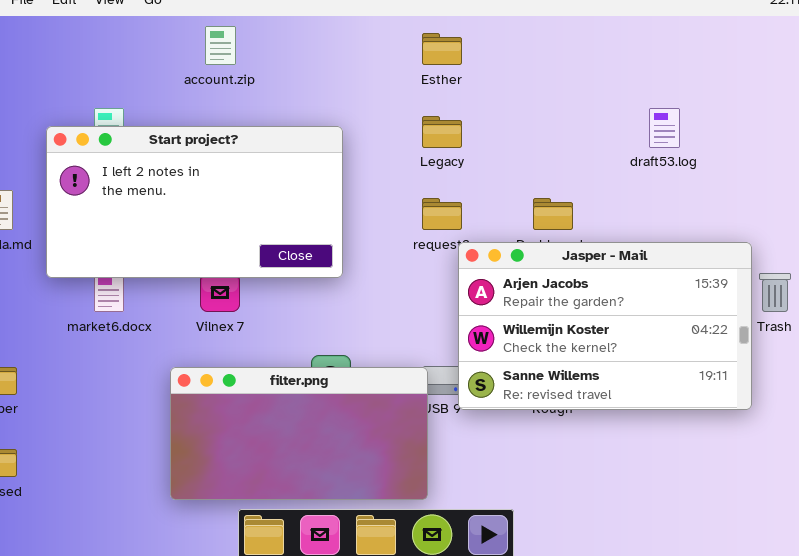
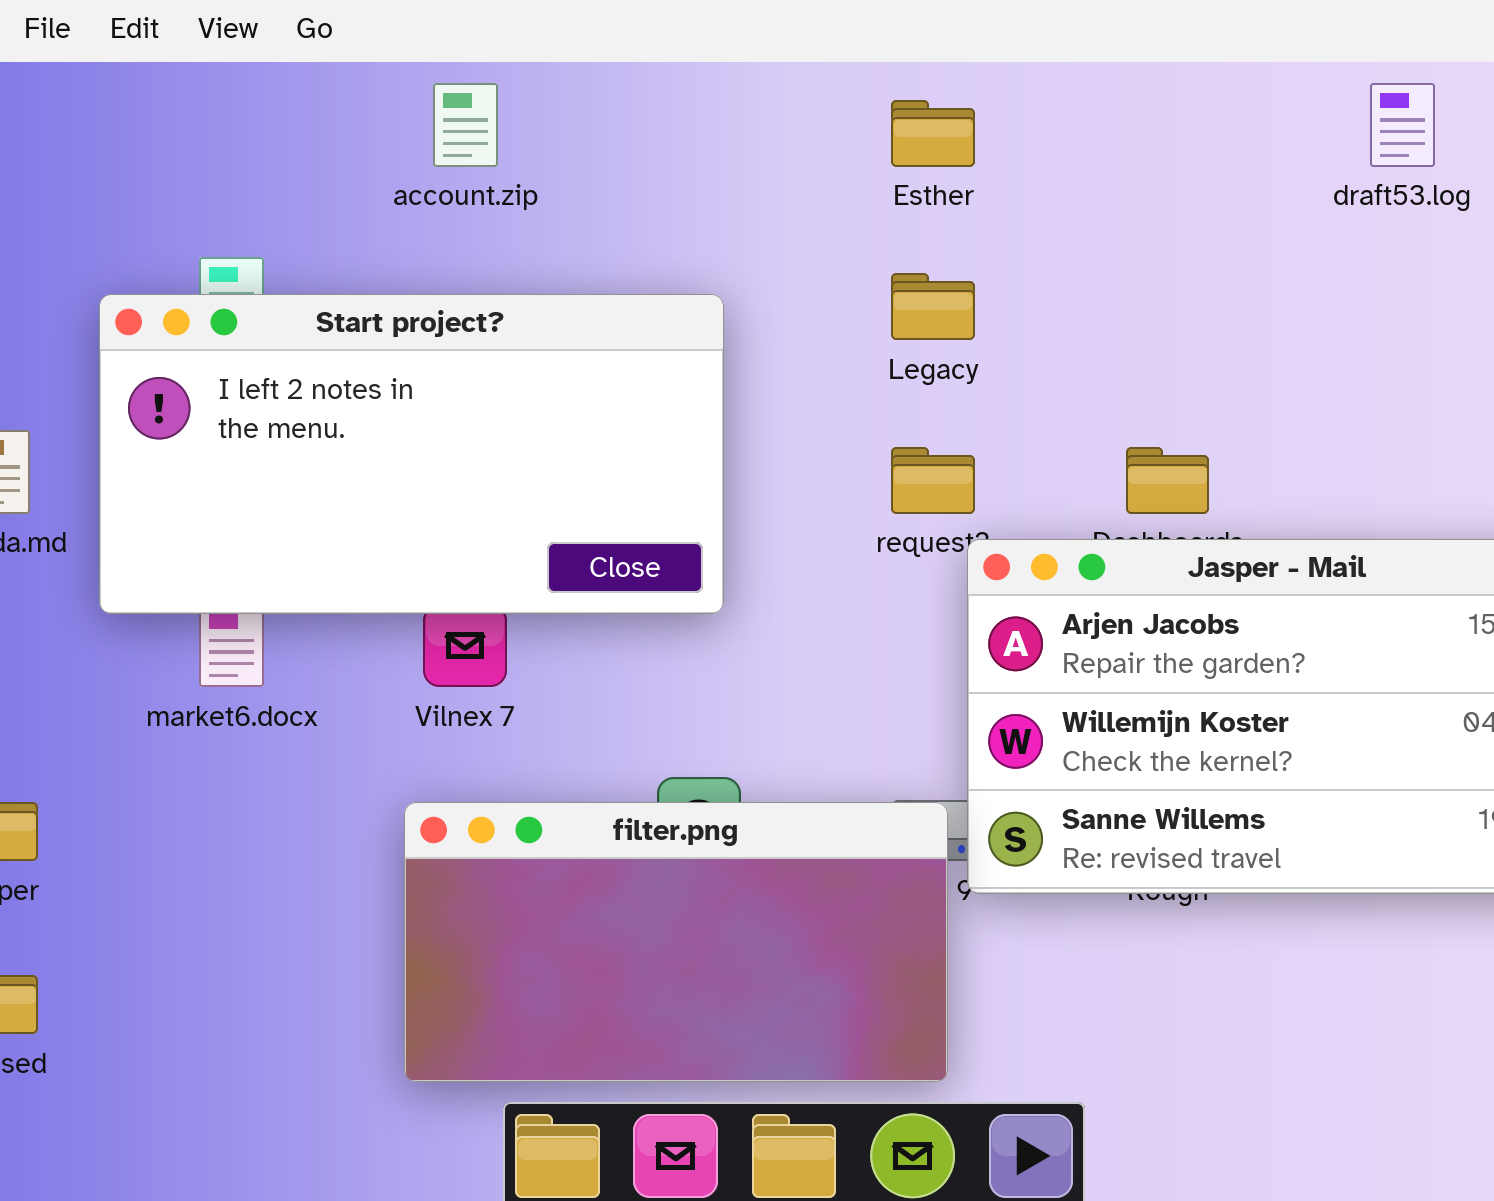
draft53.log: [649,108,680,148] -> [1370,83,1435,167], moved
filter.png: [170,367,428,500] -> [404,802,948,1082], moved

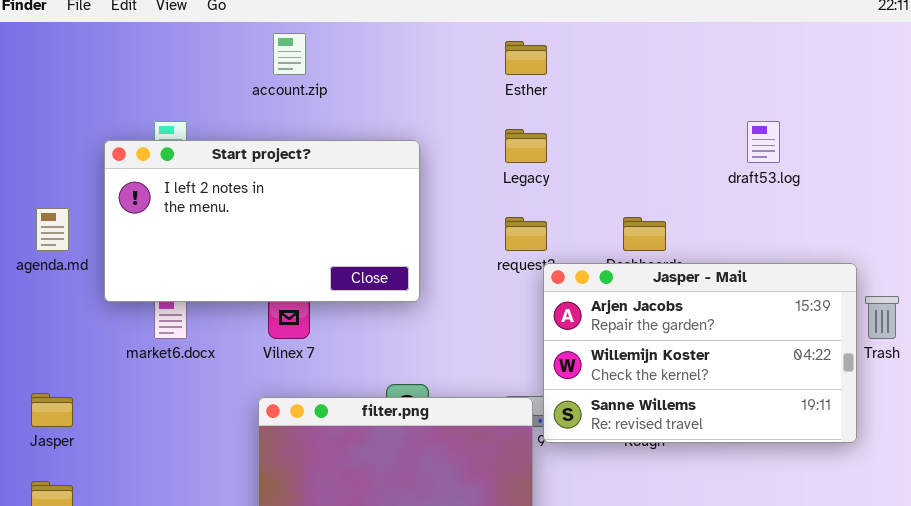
draft53.log: [1370,83,1435,167] -> [747,121,780,163], moved

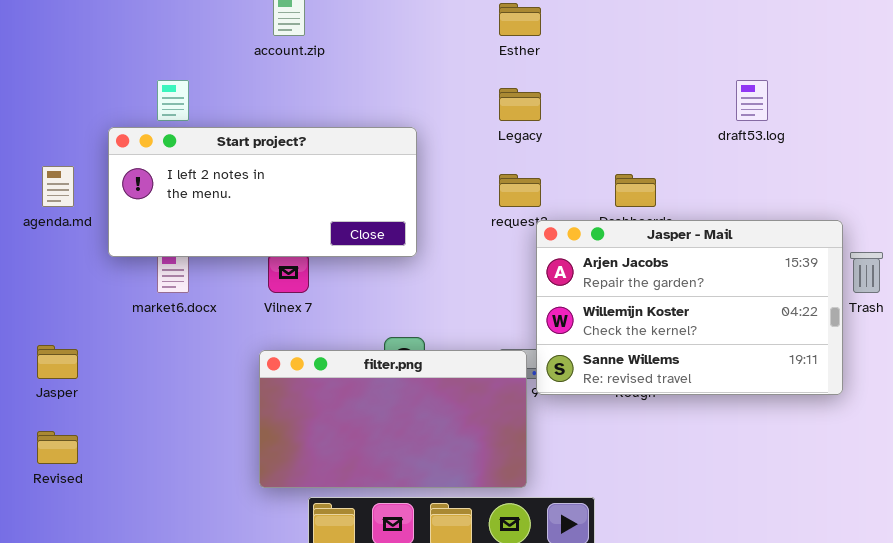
Start project?: [104,140,420,302] -> [108,127,417,257], resized

